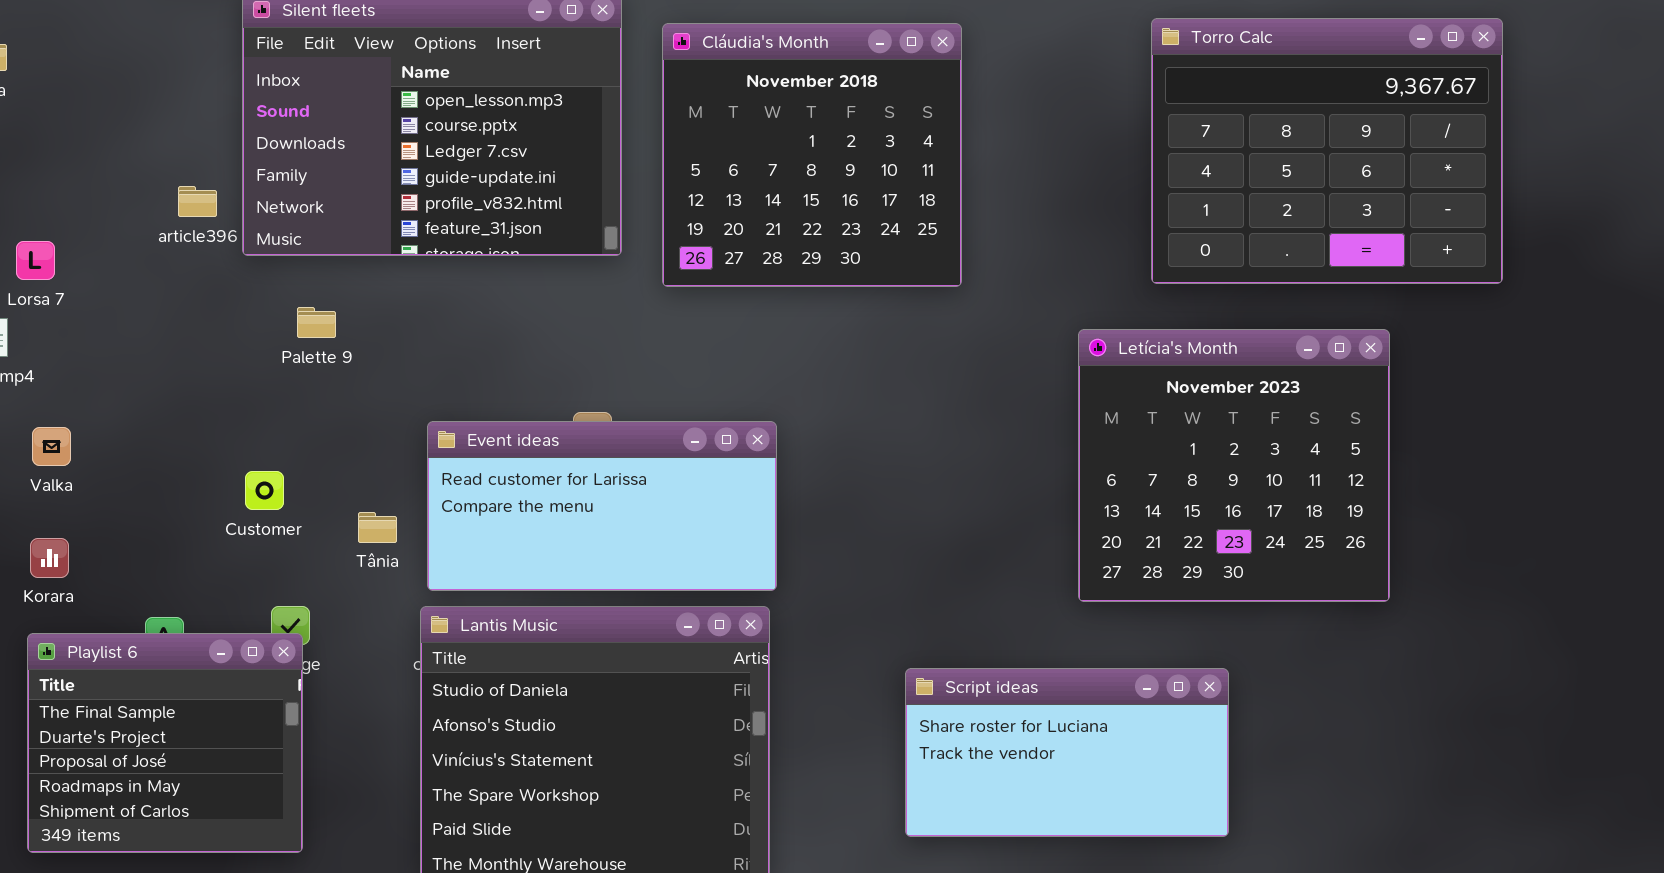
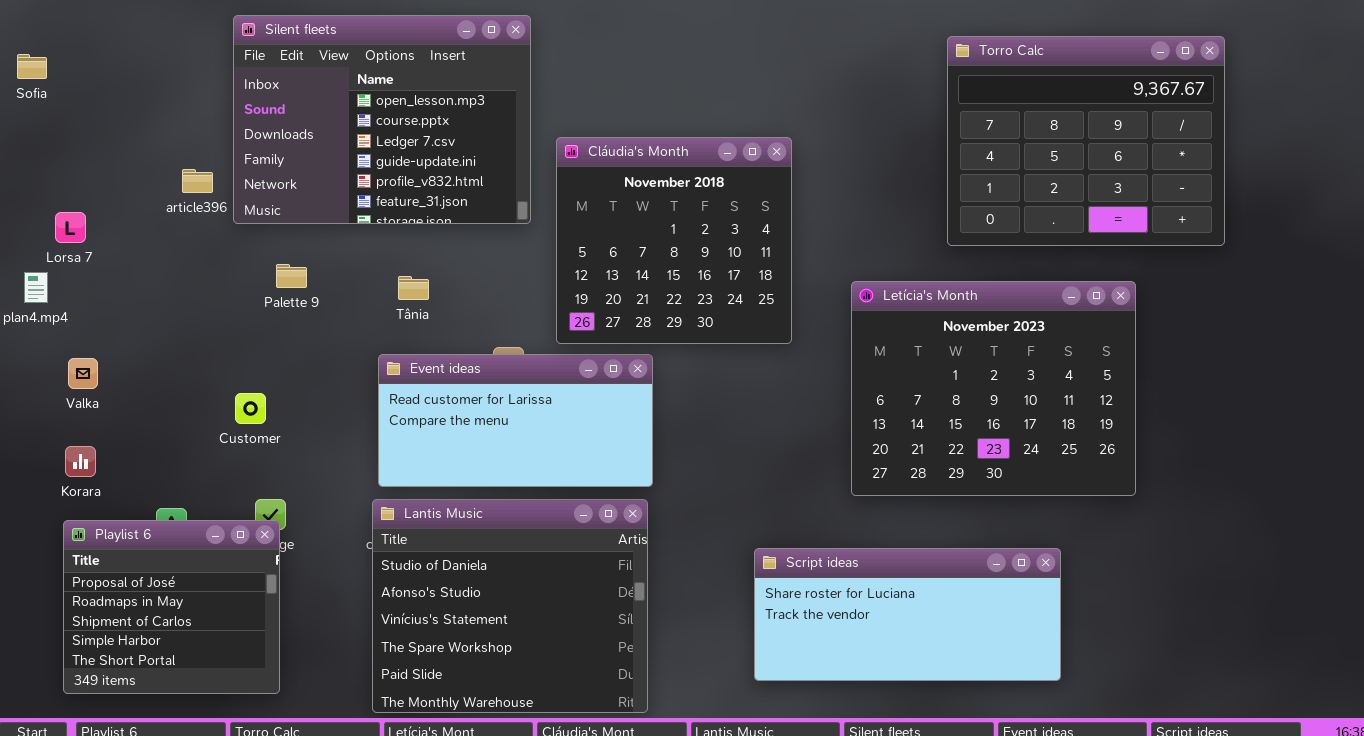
Cláudia's Month: [662,23,962,287] -> [556,137,792,344], moved
Letícia's Month: [1078,329,1390,602] -> [851,281,1136,496], resized
Tânia: [358,512,397,543] -> [398,276,429,300], moved
Playlist 6: [27,633,303,853] -> [63,520,280,694], scrolled down 2 rows
Script ideas: [905,668,1229,837] -> [754,548,1061,681], resized

